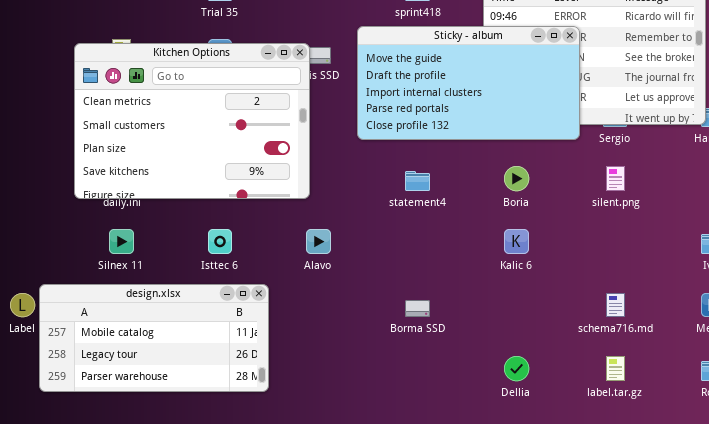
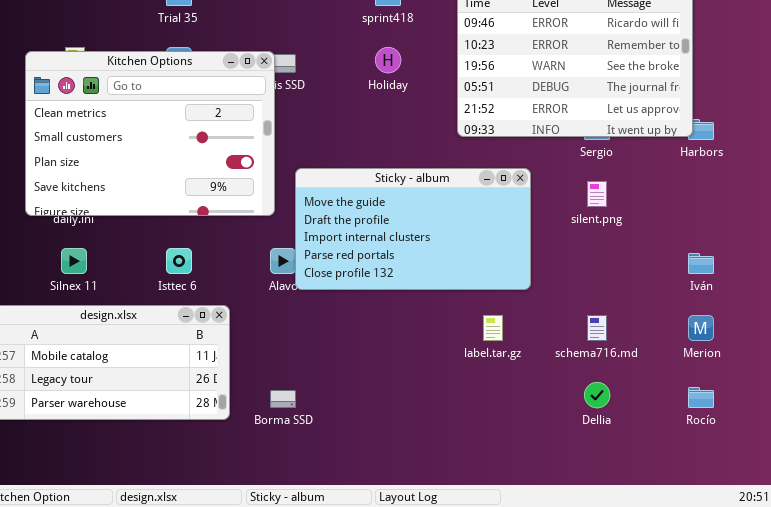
Sticky - album: [357,26,580,140] -> [295,168,531,290], moved
Borma SSD: [405,300,430,317] -> [270,390,296,408], moved
Dellia: [504,356,529,381] -> [584,382,610,408], moved
label.tar.gz: [606,356,625,381] -> [483,315,503,341], moved

